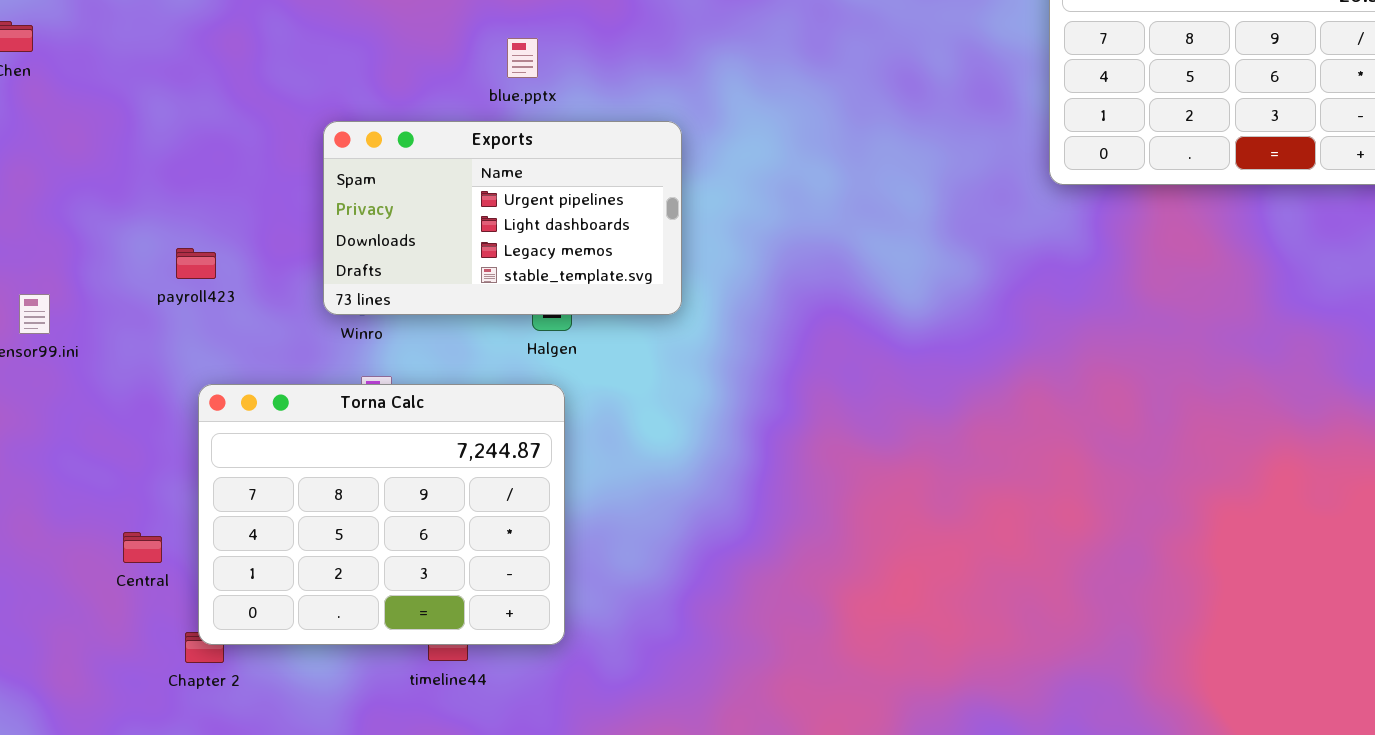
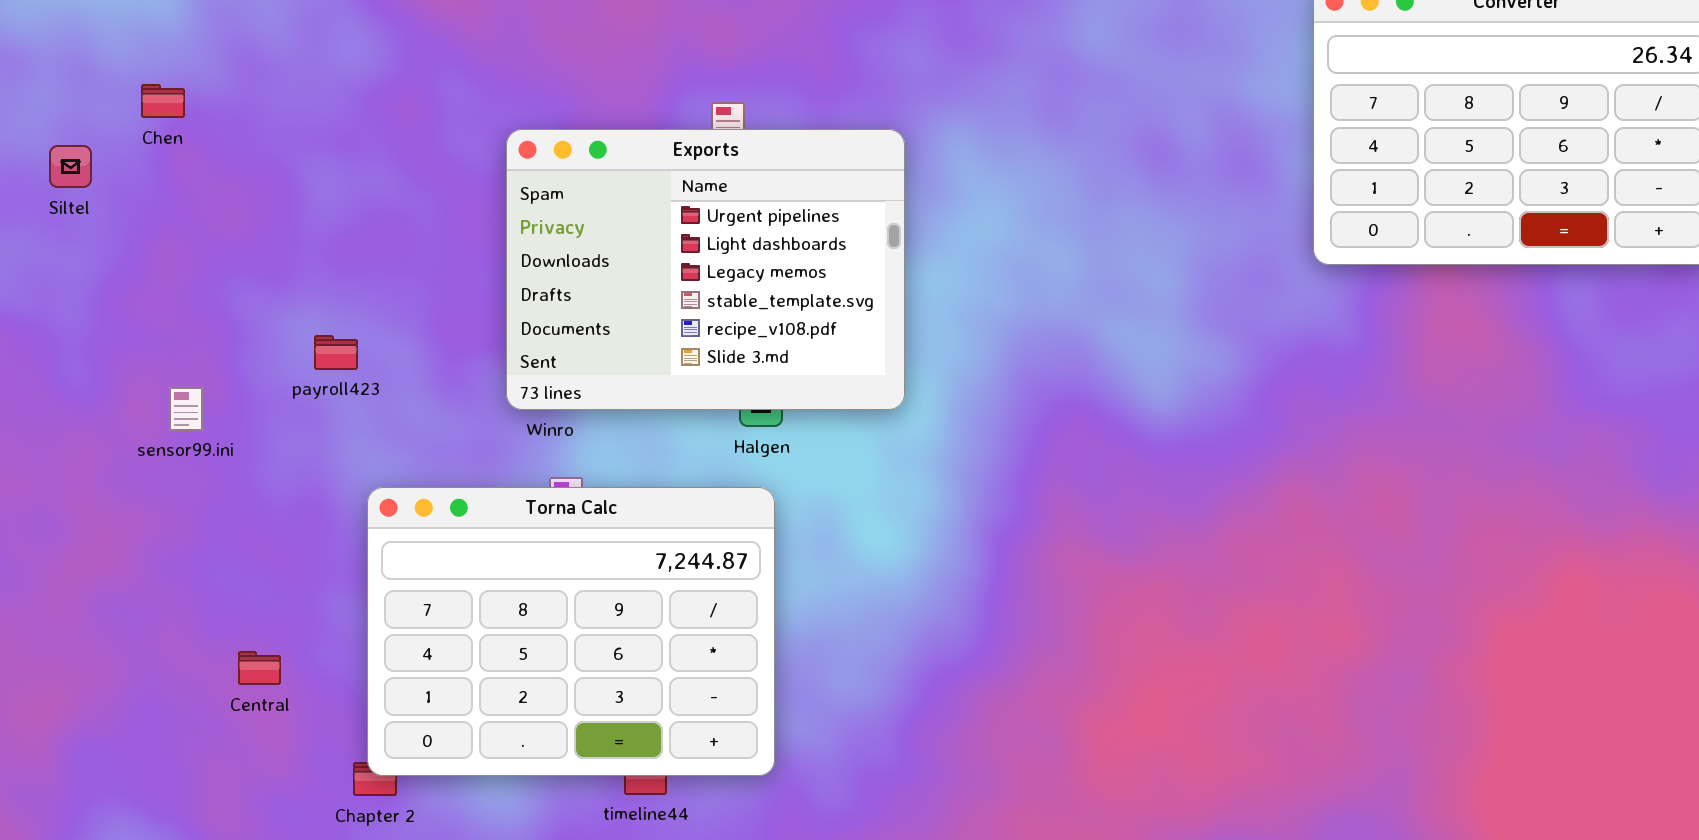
Exports: [323,121,682,315] -> [506,129,905,410], resized
payroll423: [176,248,216,279] -> [314,335,358,370], moved
Central: [123,532,162,563] -> [238,651,281,685], moved

